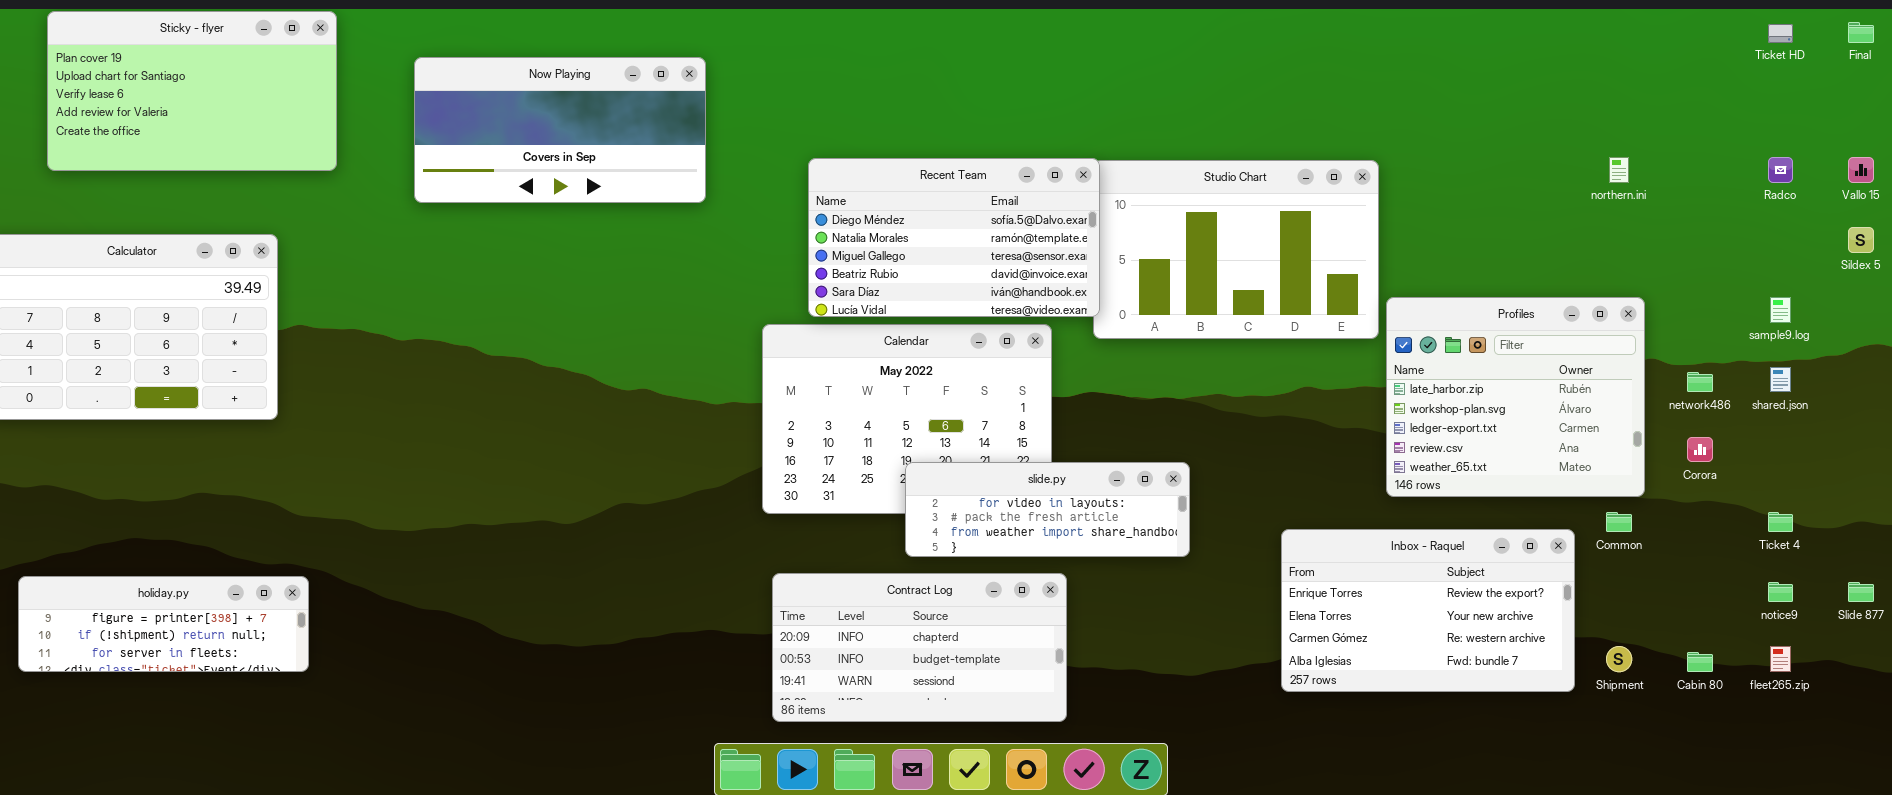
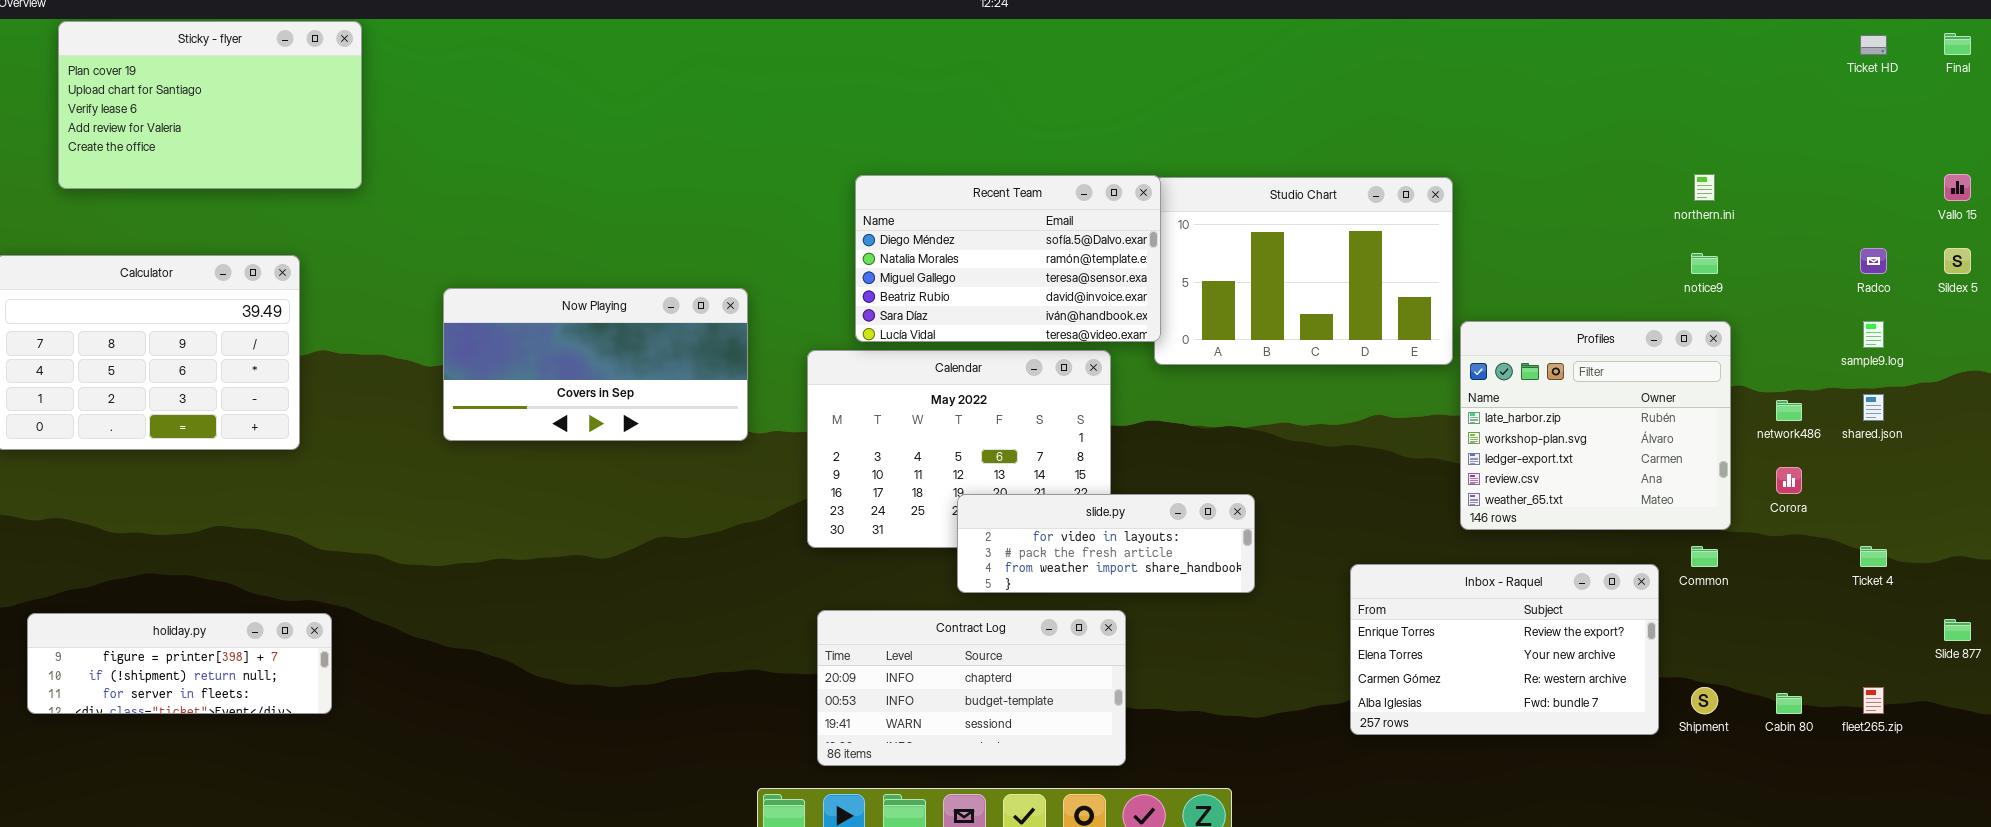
Now Playing: [414,57,706,203] -> [443,288,748,441], moved
Radco: [1768,157,1793,183] -> [1860,248,1887,274], moved
notice9: [1768,582,1793,602] -> [1691,253,1718,274], moved

